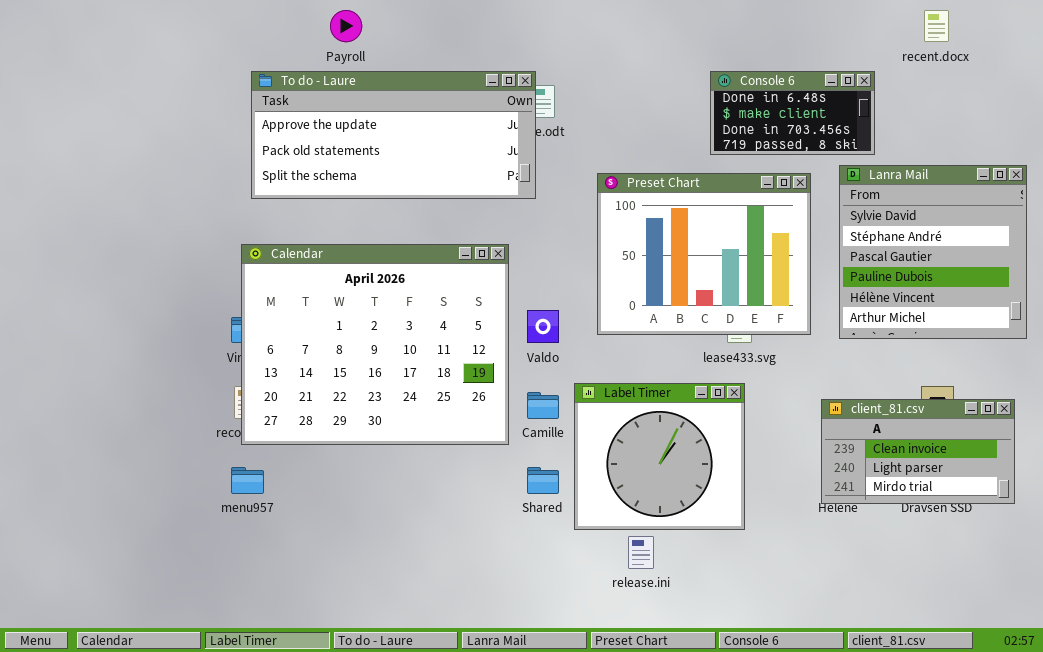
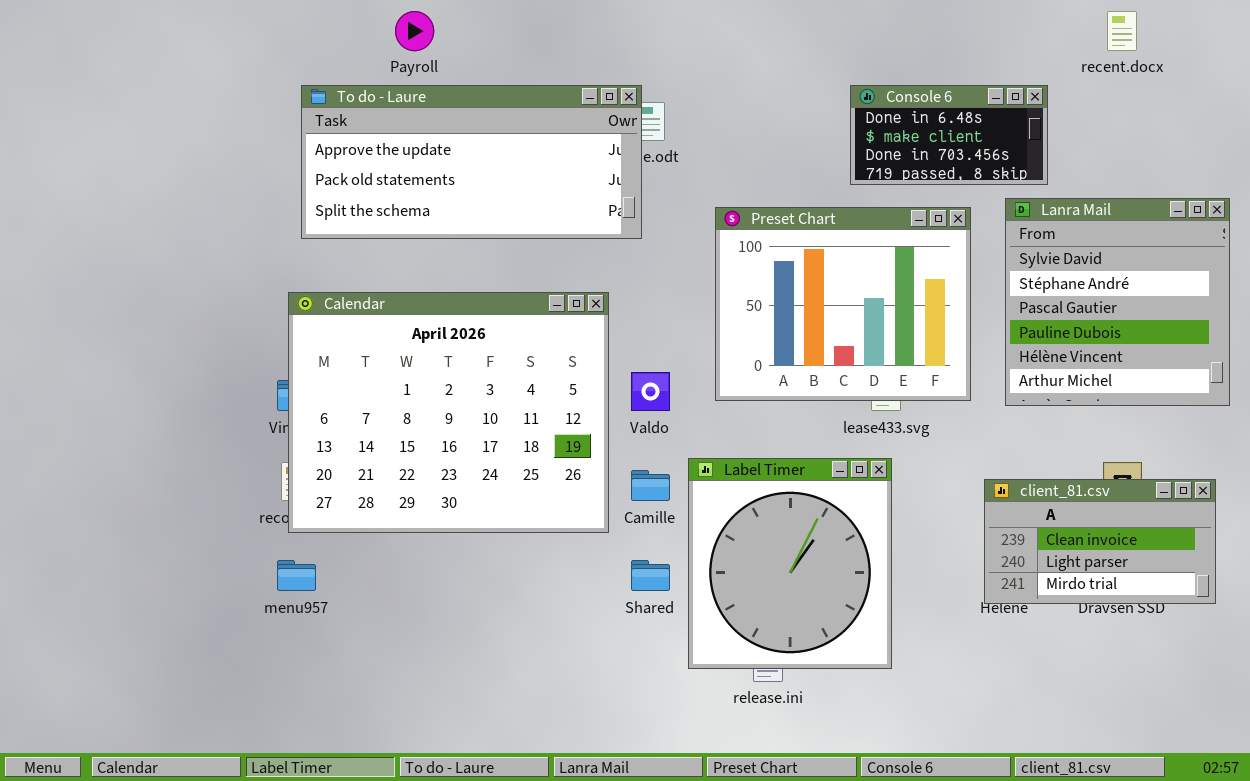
Label Timer: [574,383,745,530] -> [688,458,892,669], resized

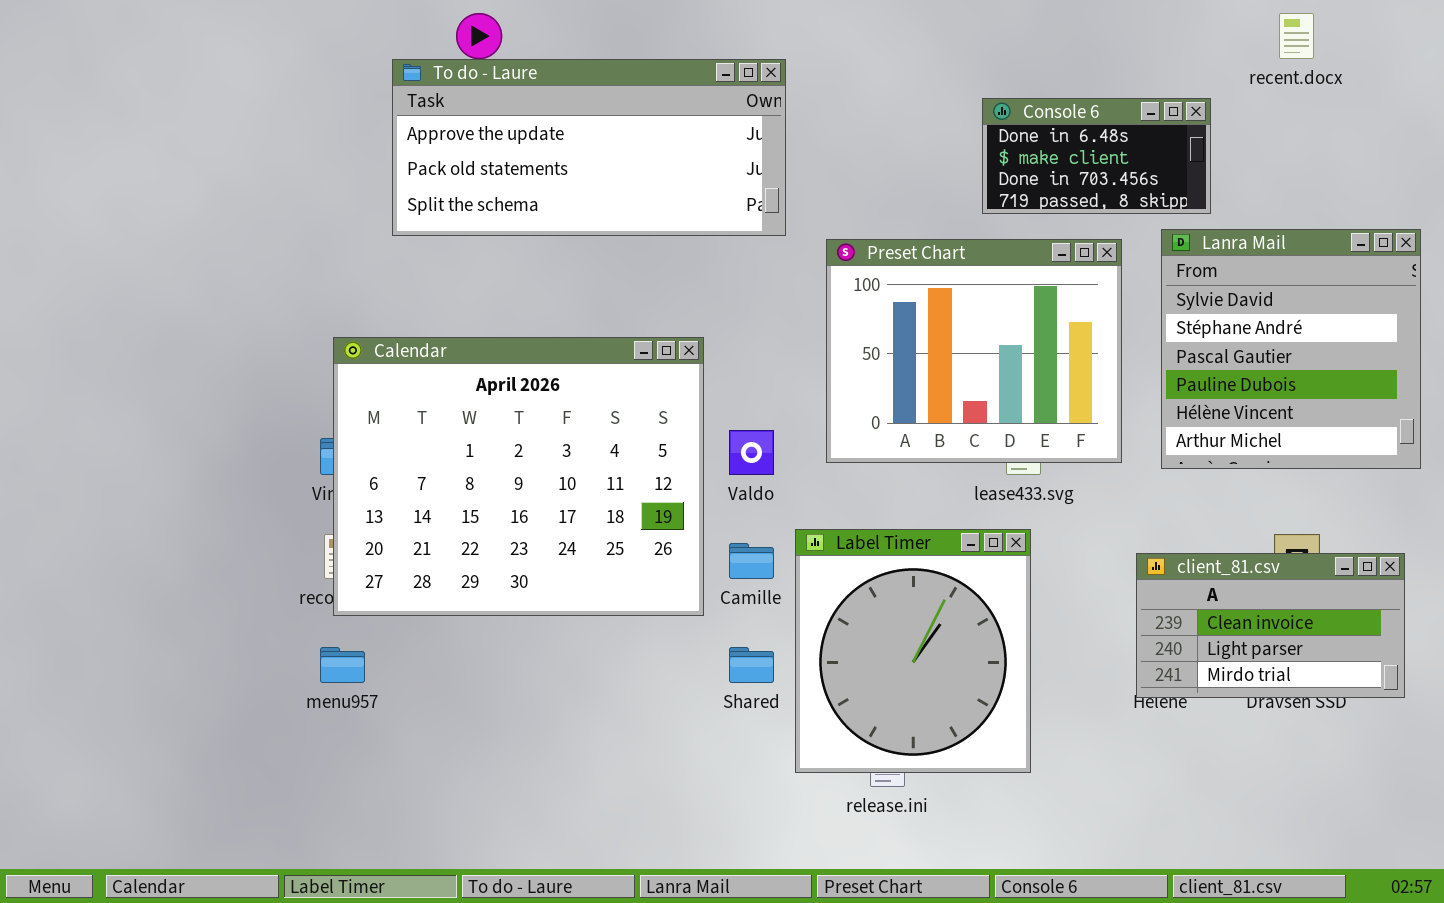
To do - Laure: [301,85,642,239] -> [392,59,786,236], moved

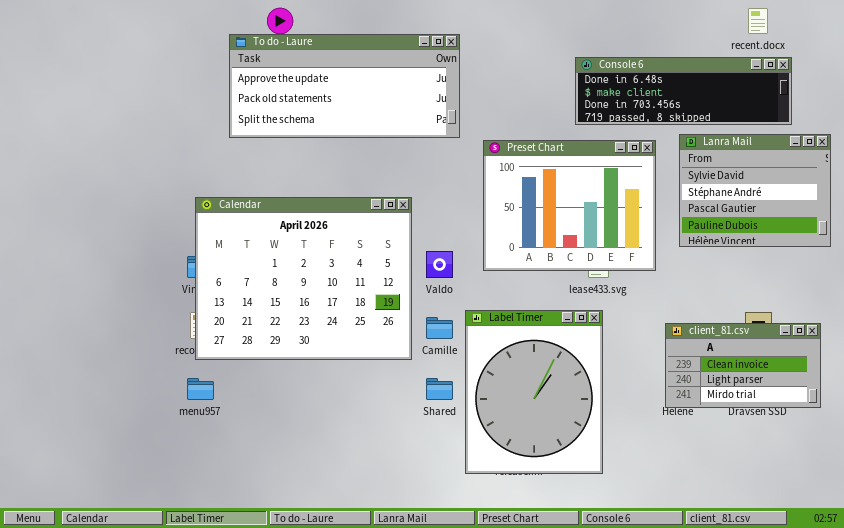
Console 6: [982,98,1211,214] -> [575,57,792,125], resized
Lanra Mail: [1161,229,1421,469] -> [679,134,831,247], resized
Label Timer: [795,529,1031,773] -> [465,310,603,474], resized

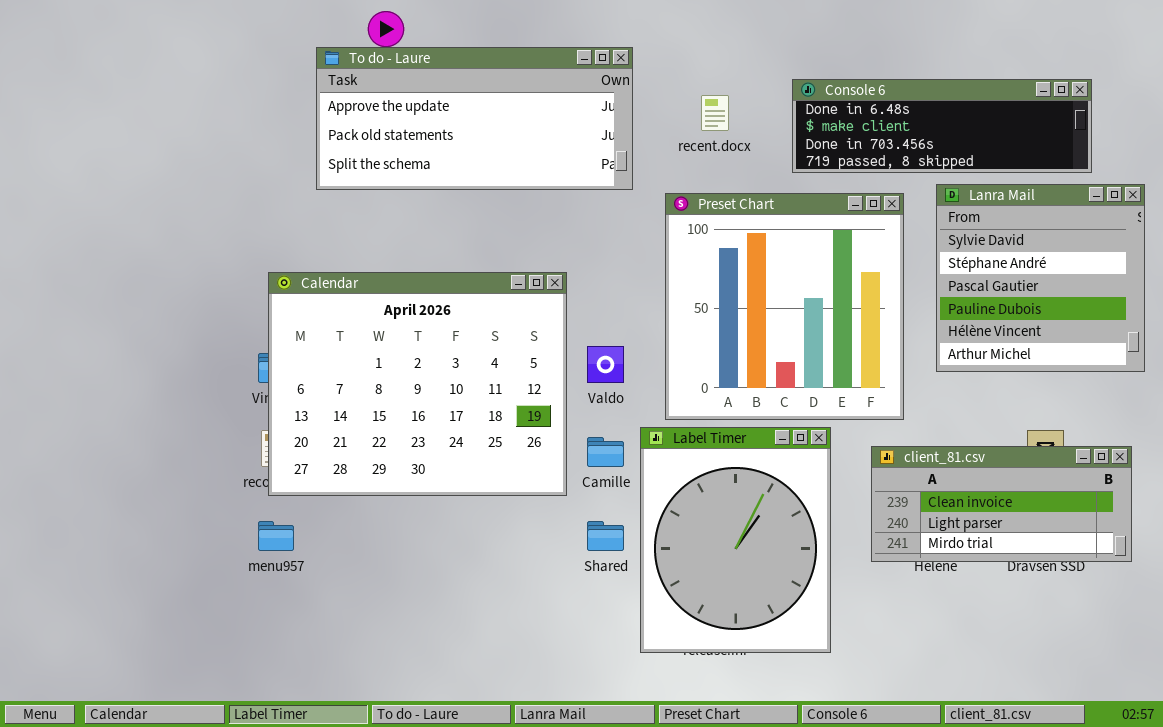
recent.docx: [748,8,768,34] -> [701,95,729,131], moved
Lanra Mail: [679,134,831,247] -> [936,184,1145,372], resized
Preset Chart: [483,140,656,271] -> [665,193,904,420], resized
client_81.csv: [665,323,821,408] -> [871,446,1132,562], resized

